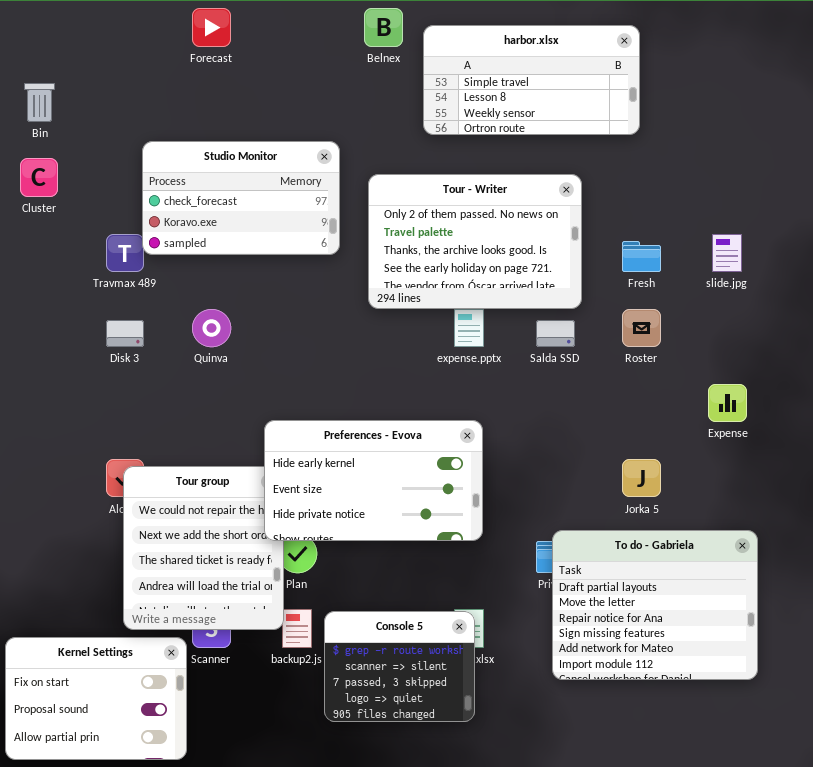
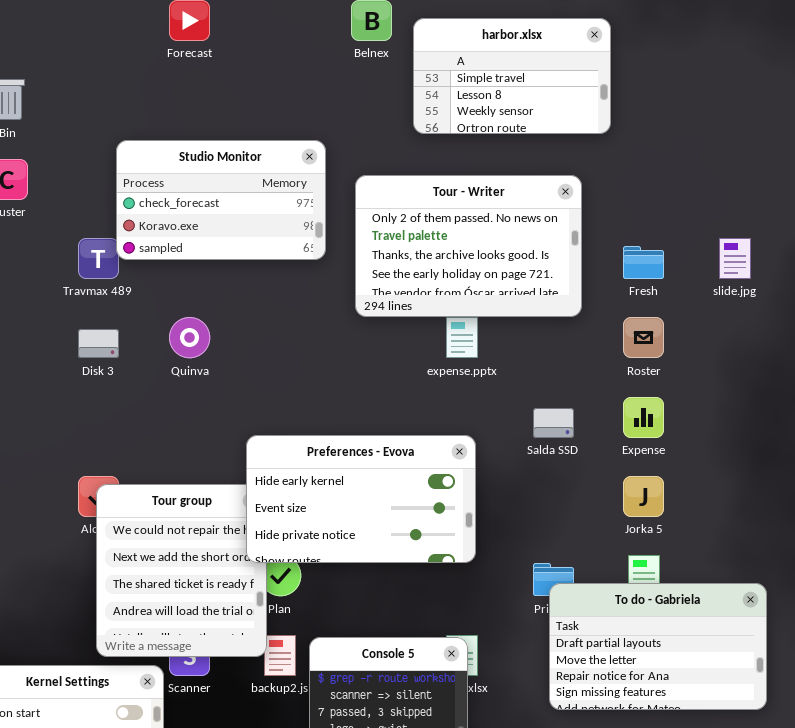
harbor.xlsx: [423,25,640,135] -> [413,18,611,134], resized
Salda SSD: [536,320,575,347] -> [533,408,574,438], moved
Expense: [708,384,747,422] -> [623,397,664,438], moved
To do - Gabriela: [552,530,758,680] -> [549,583,767,710], resized

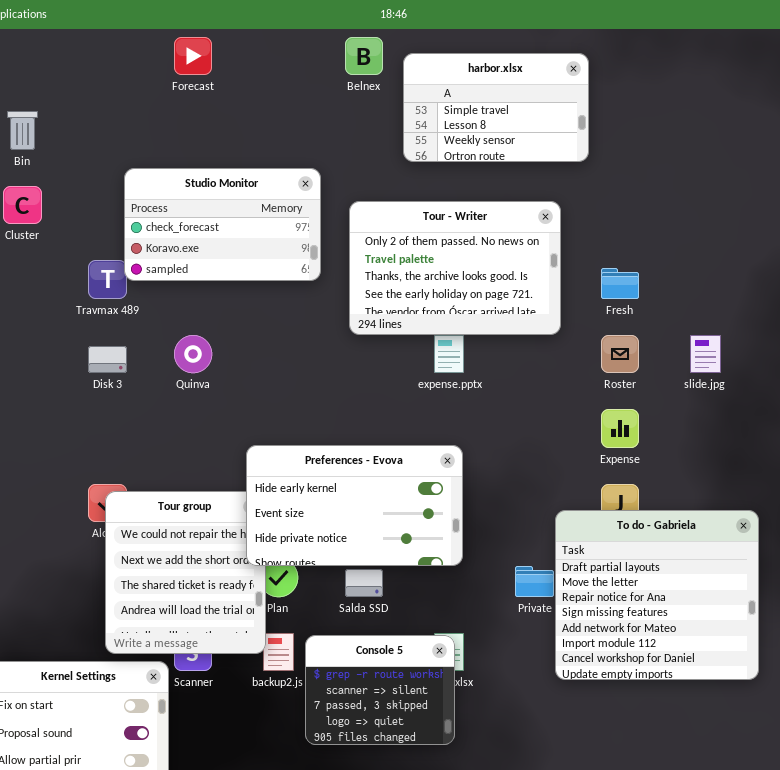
slide.jpg: [719,238,751,279] -> [690,335,721,373], moved
Salda SSD: [533,408,574,438] -> [345,569,383,597], moved
To do - Gabriela: [549,583,767,710] -> [555,510,759,680], moved, resized

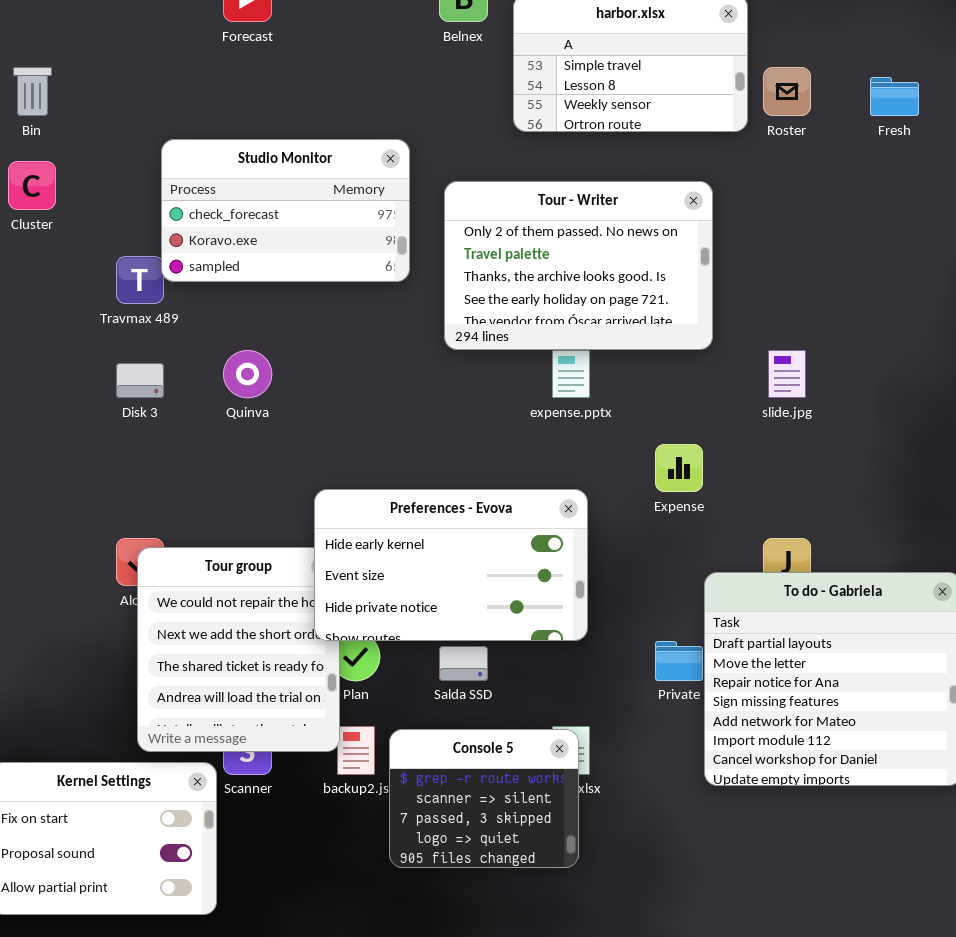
Fresh: [601,268,639,299] -> [870,77,919,116], moved
Roster: [601,335,639,373] -> [763,67,811,116], moved
slide.jpg: [690,335,721,373] -> [768,350,806,398], moved
Expense: [601,409,639,448] -> [655,444,703,492], moved

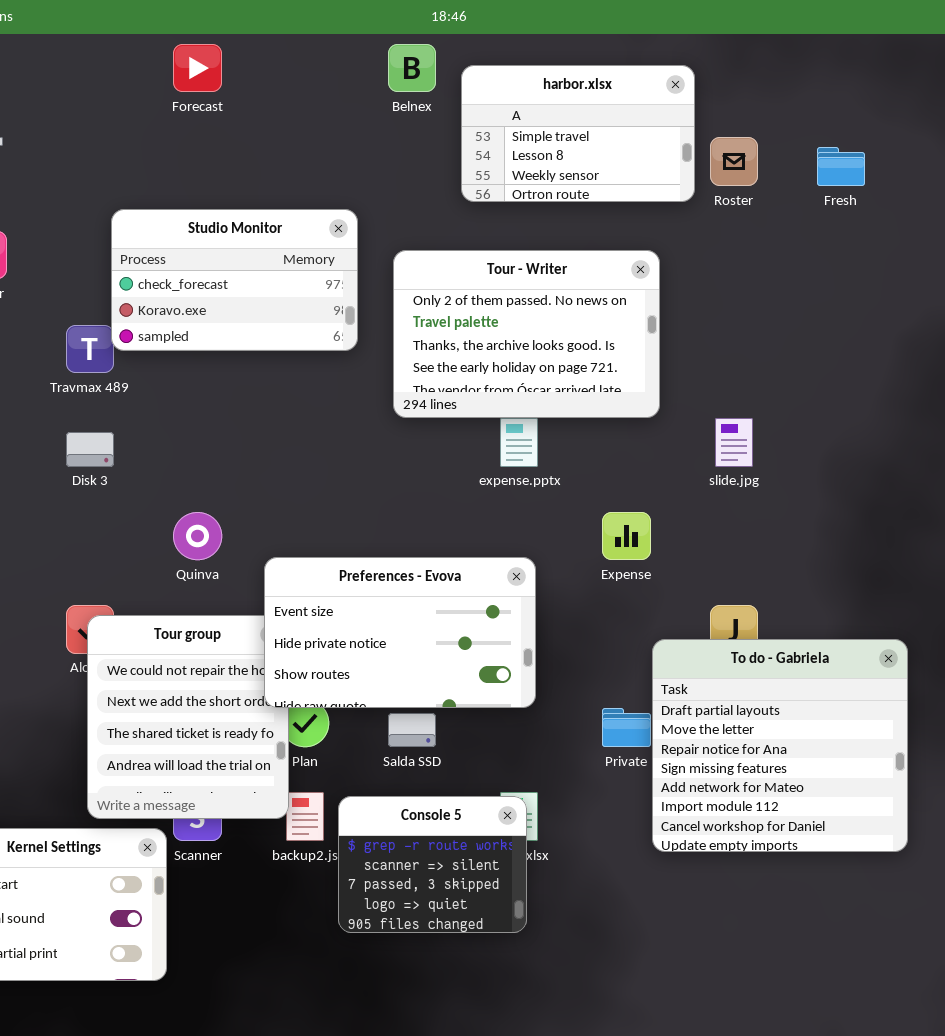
Quinva: [223,350,272,398] -> [173,512,222,560], moved
Preferences - Evova: [314,489,588,641] -> [264,557,536,708], scrolled down 1 row

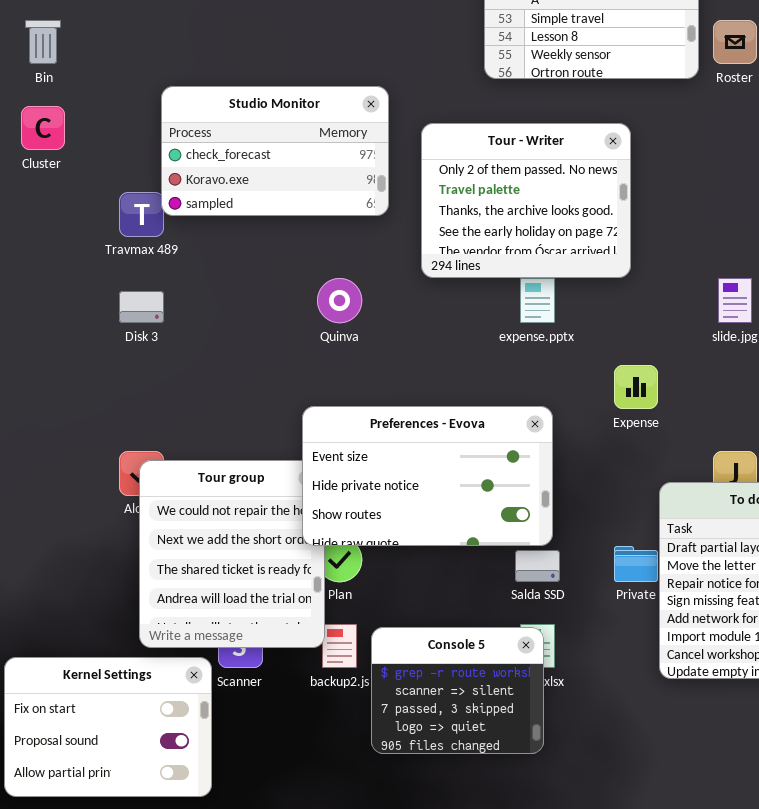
Tour - Writer: [393,250,660,418] -> [421,123,631,278], resized
Quinva: [173,512,222,560] -> [317,278,362,323], moved
Salda SSD: [388,713,436,747] -> [515,550,560,582], moved

